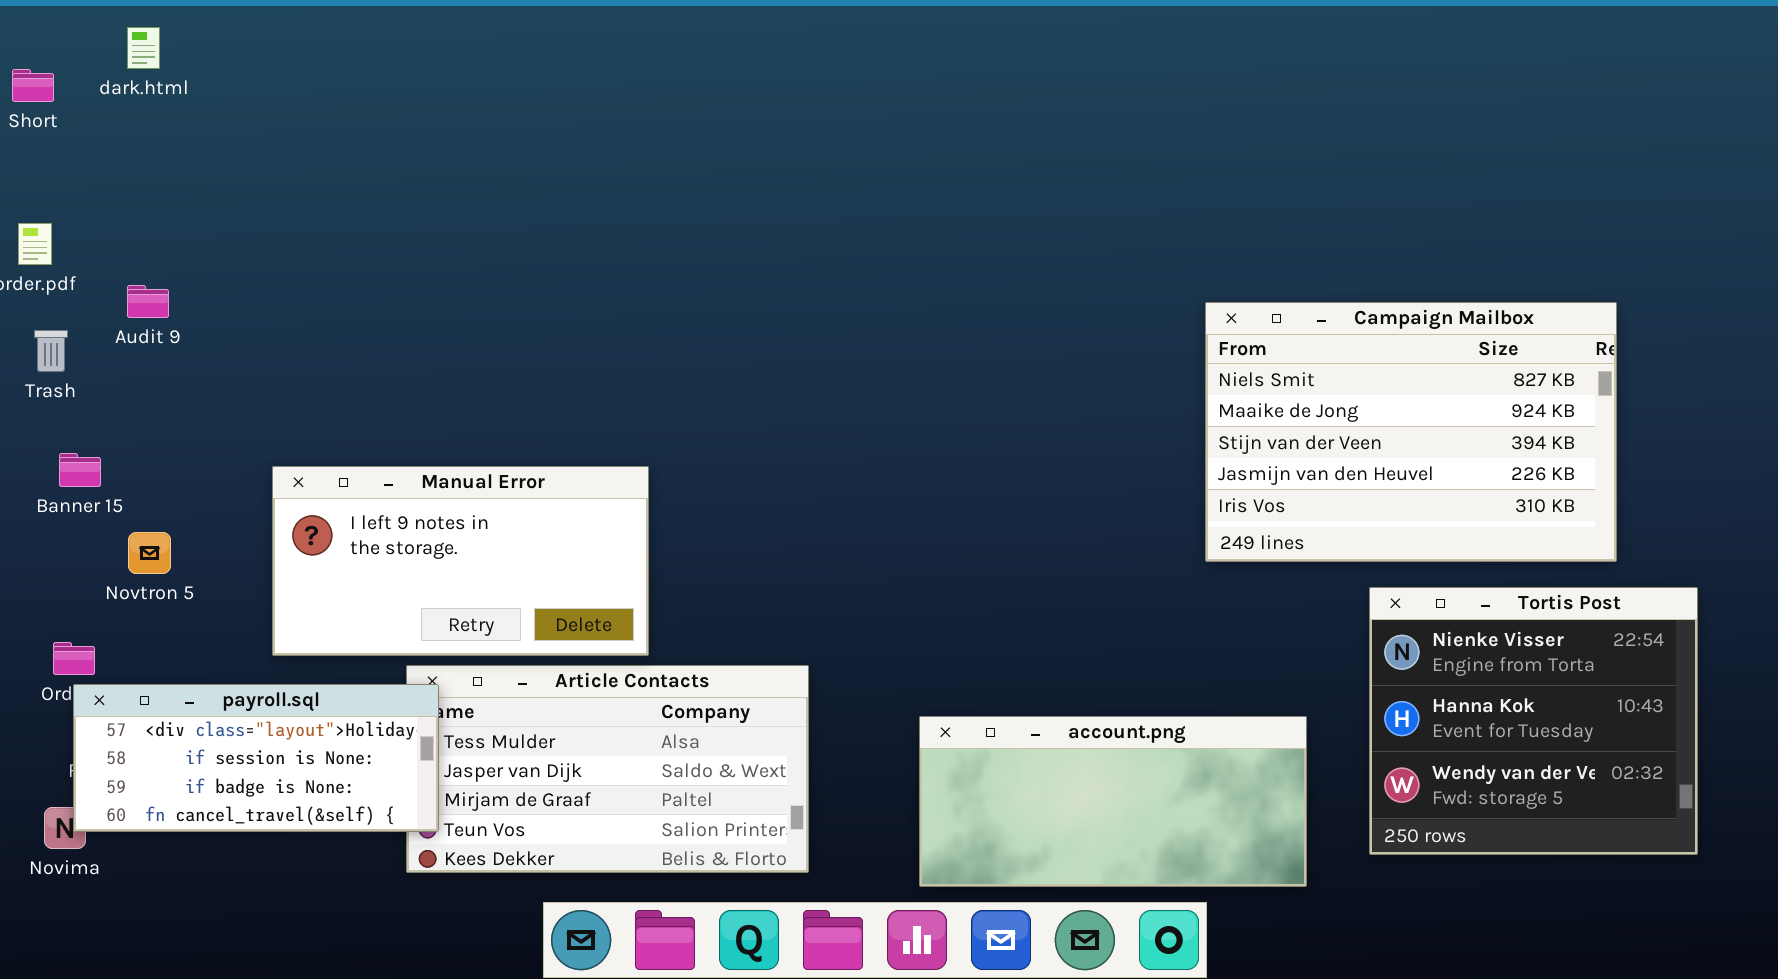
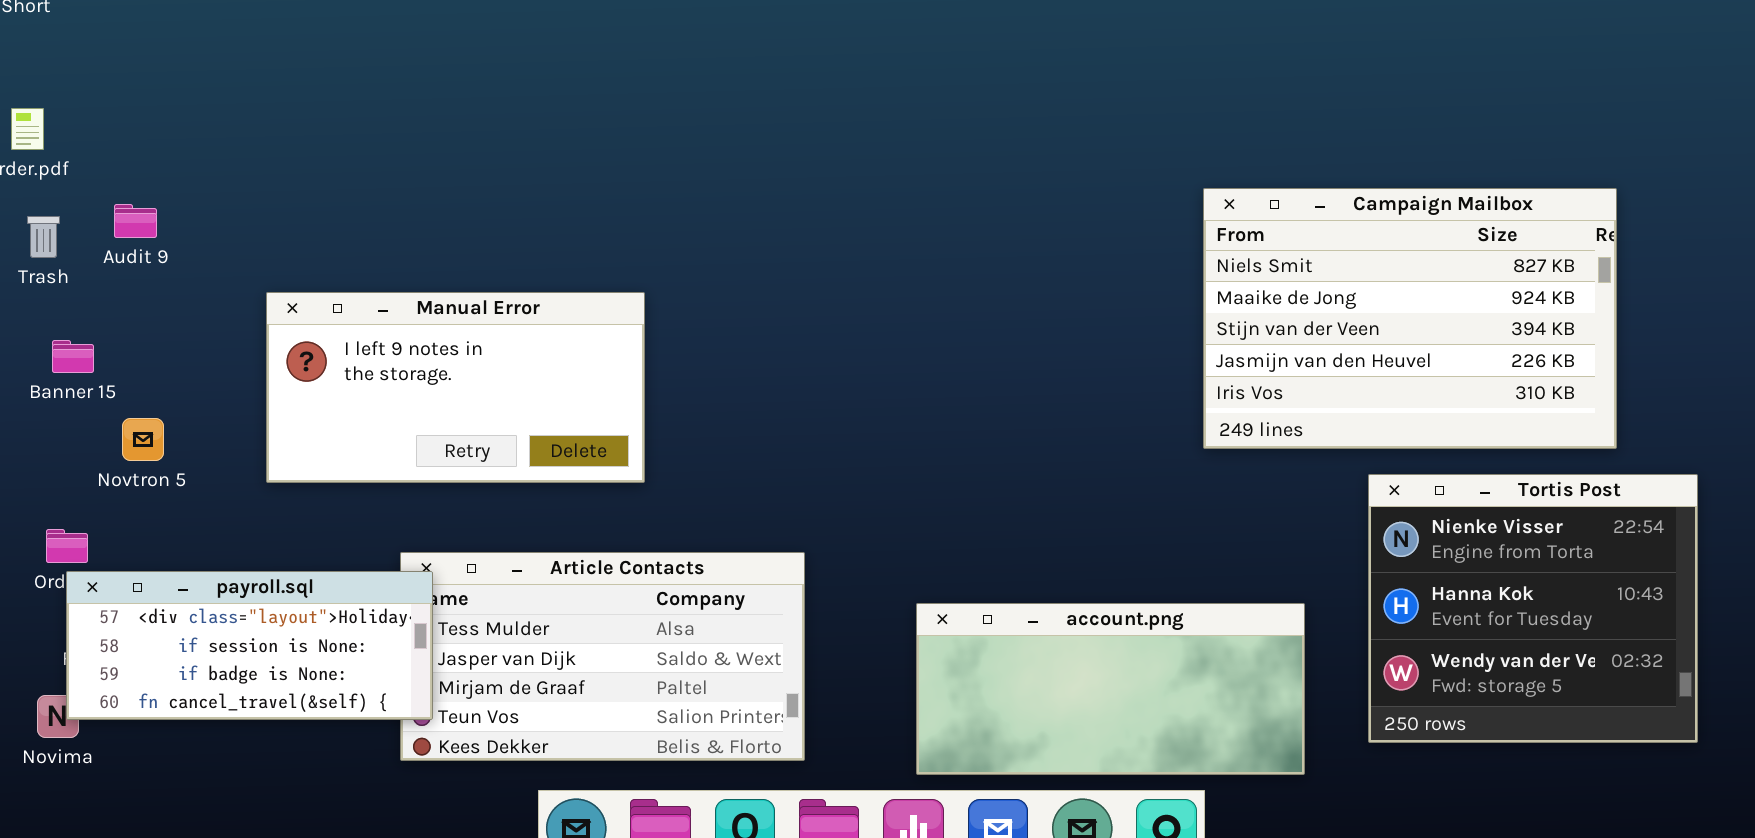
Audit 9: [127,285,169,318] -> [114,204,157,238], moved
Manual Error: [272,466,649,656] -> [266,292,645,483], moved

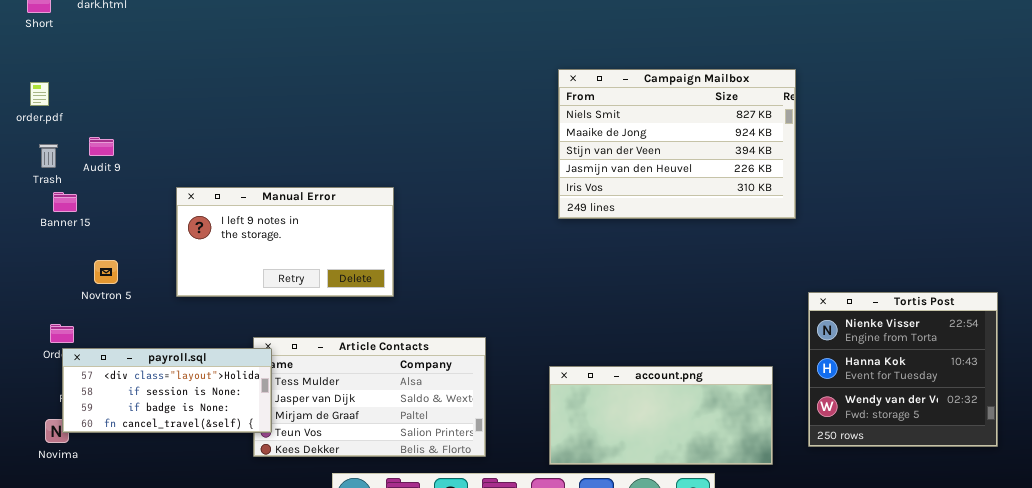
Campaign Mailbox: [1203,188,1617,449] -> [558,69,796,219], moved
Banner 15: [52,340,94,373] -> [53,192,77,212], moved

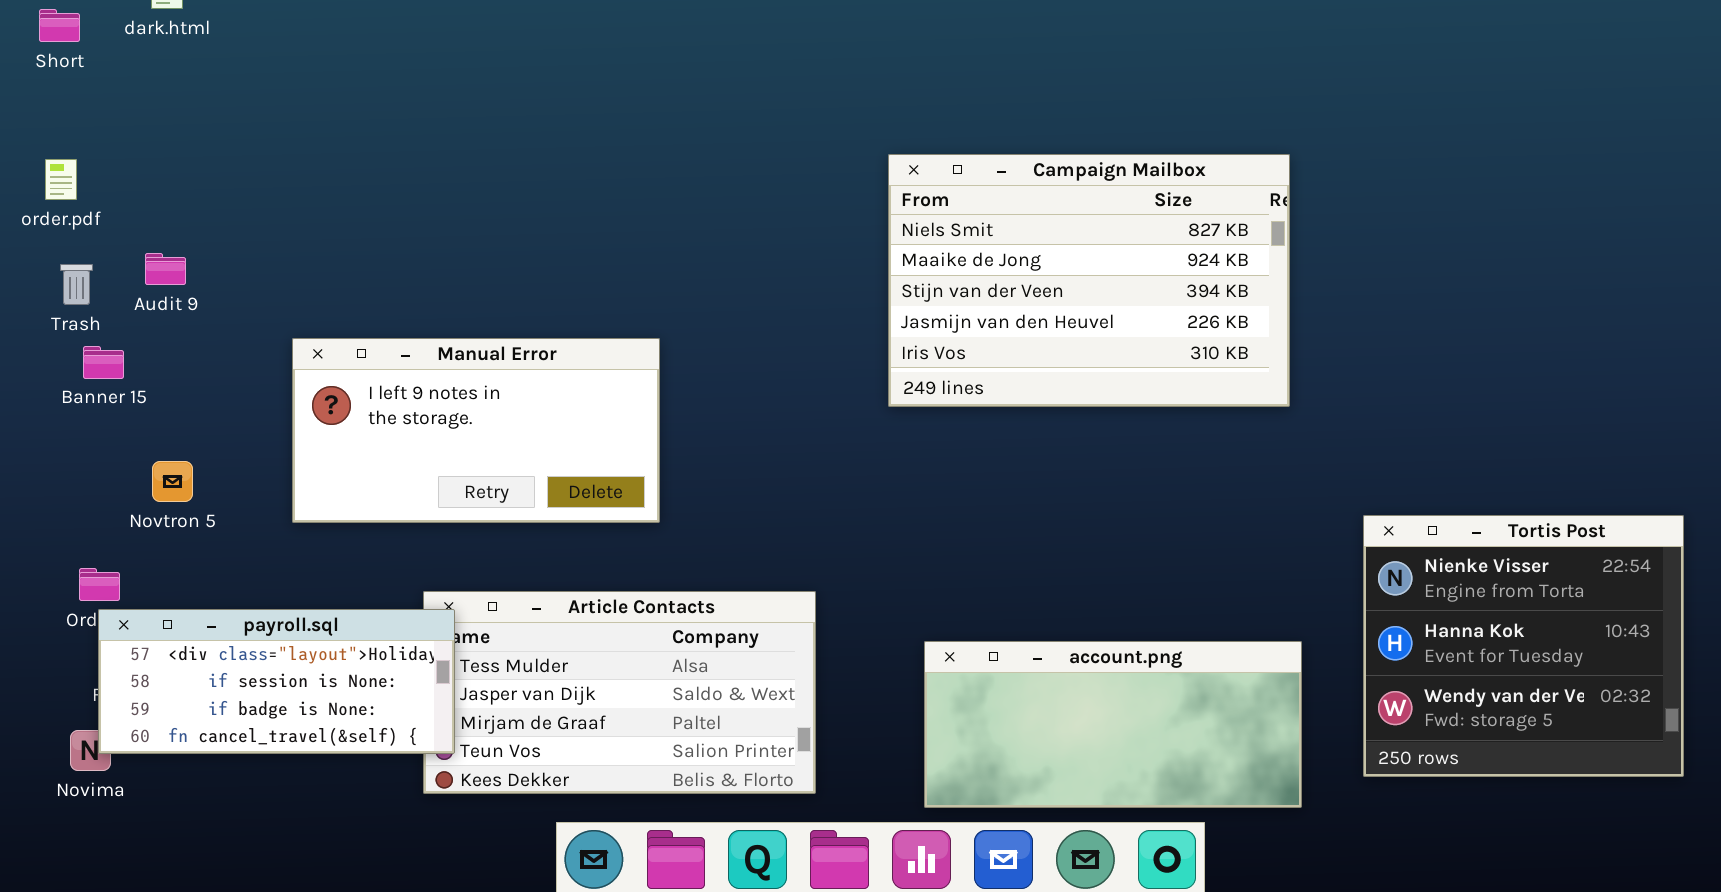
Campaign Mailbox: [558,69,796,219] -> [888,154,1290,407], moved

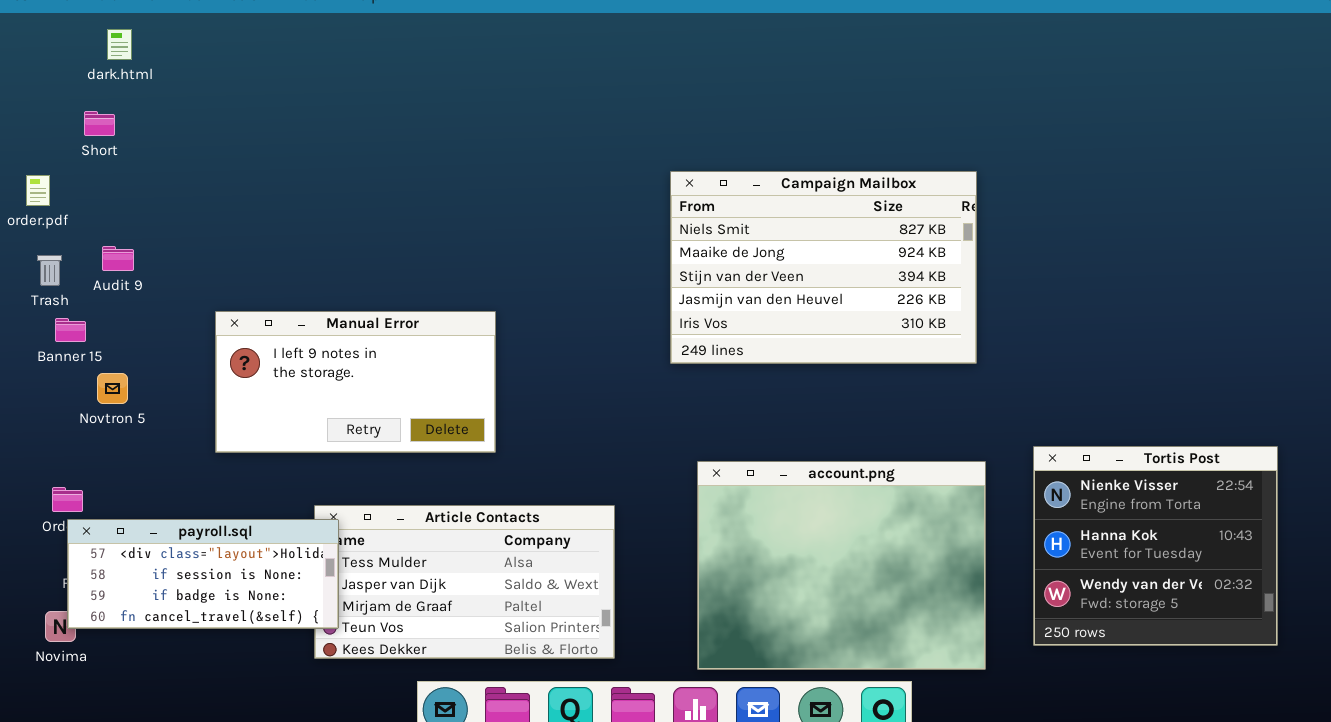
Short: [39,9,80,42] -> [84,111,115,136], moved
Novtron 5: [152,461,193,502] -> [97,373,128,404], moved
account.png: [924,641,1302,808] -> [697,461,986,670], resized

